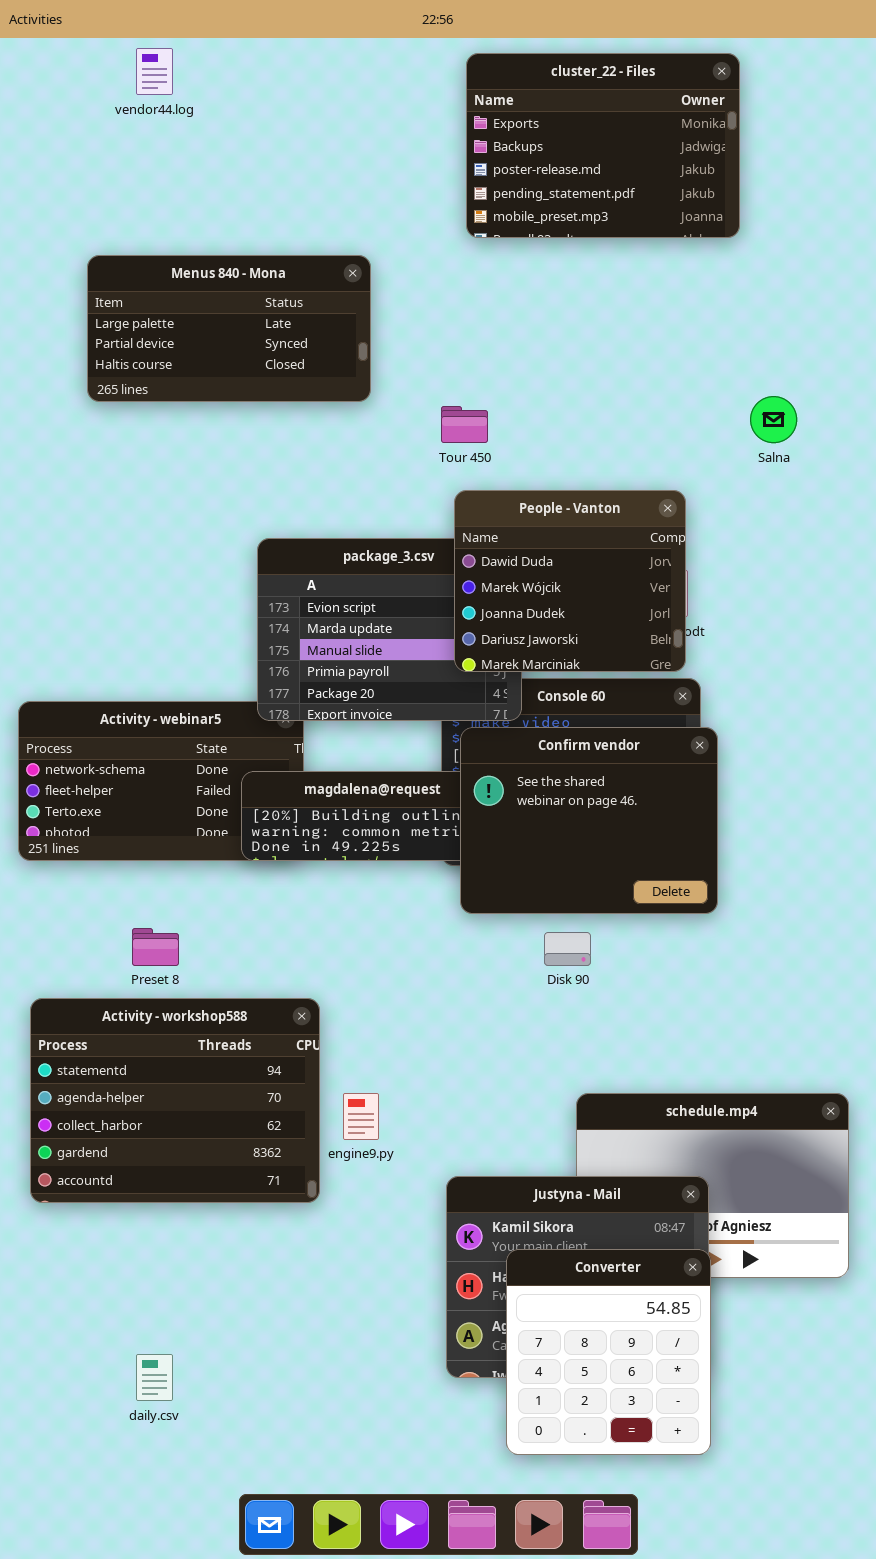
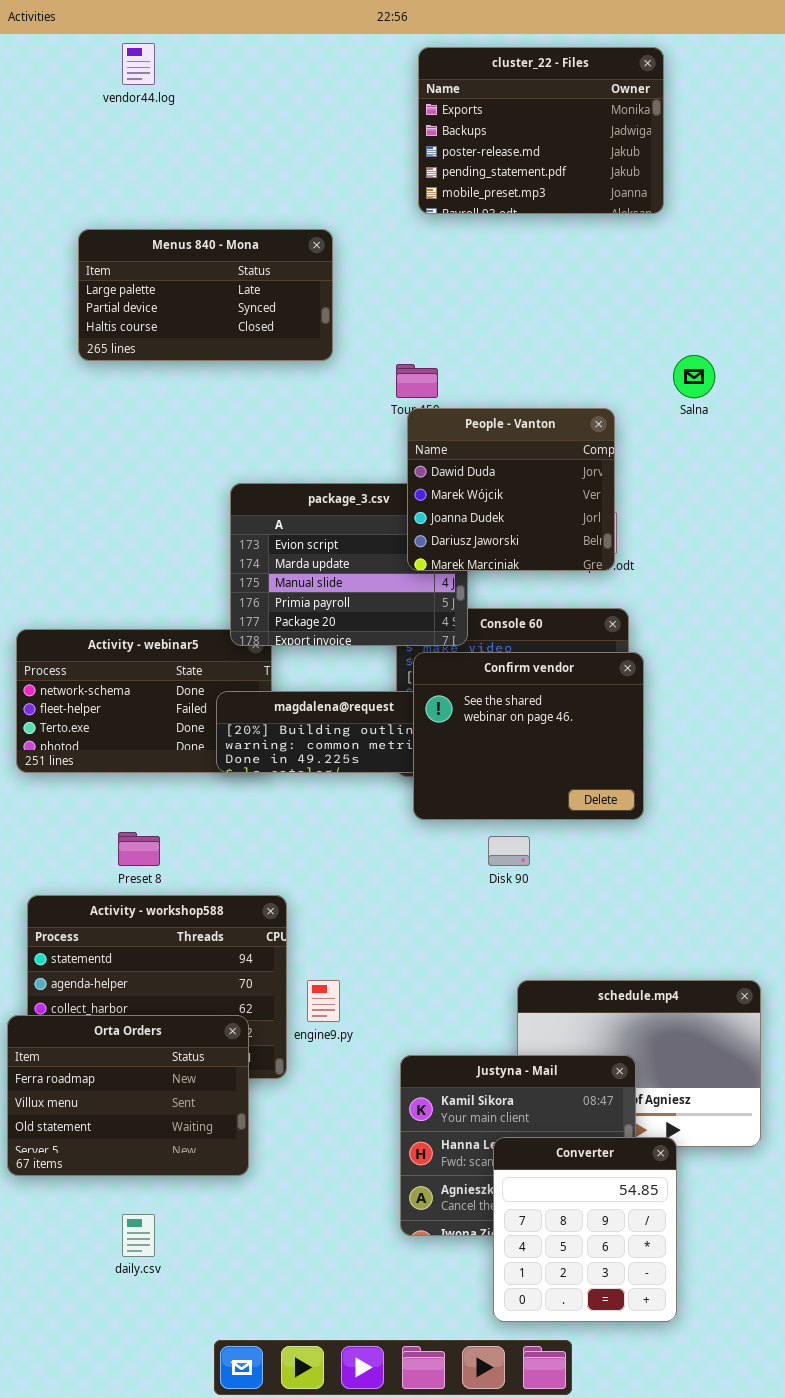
People - Vanton: [454,490,686,672] -> [407,408,615,571], moved
Orta Orders: none -> [7,1015,249,1176], opened
Converter: [506,1249,711,1455] -> [493,1137,677,1322], moved

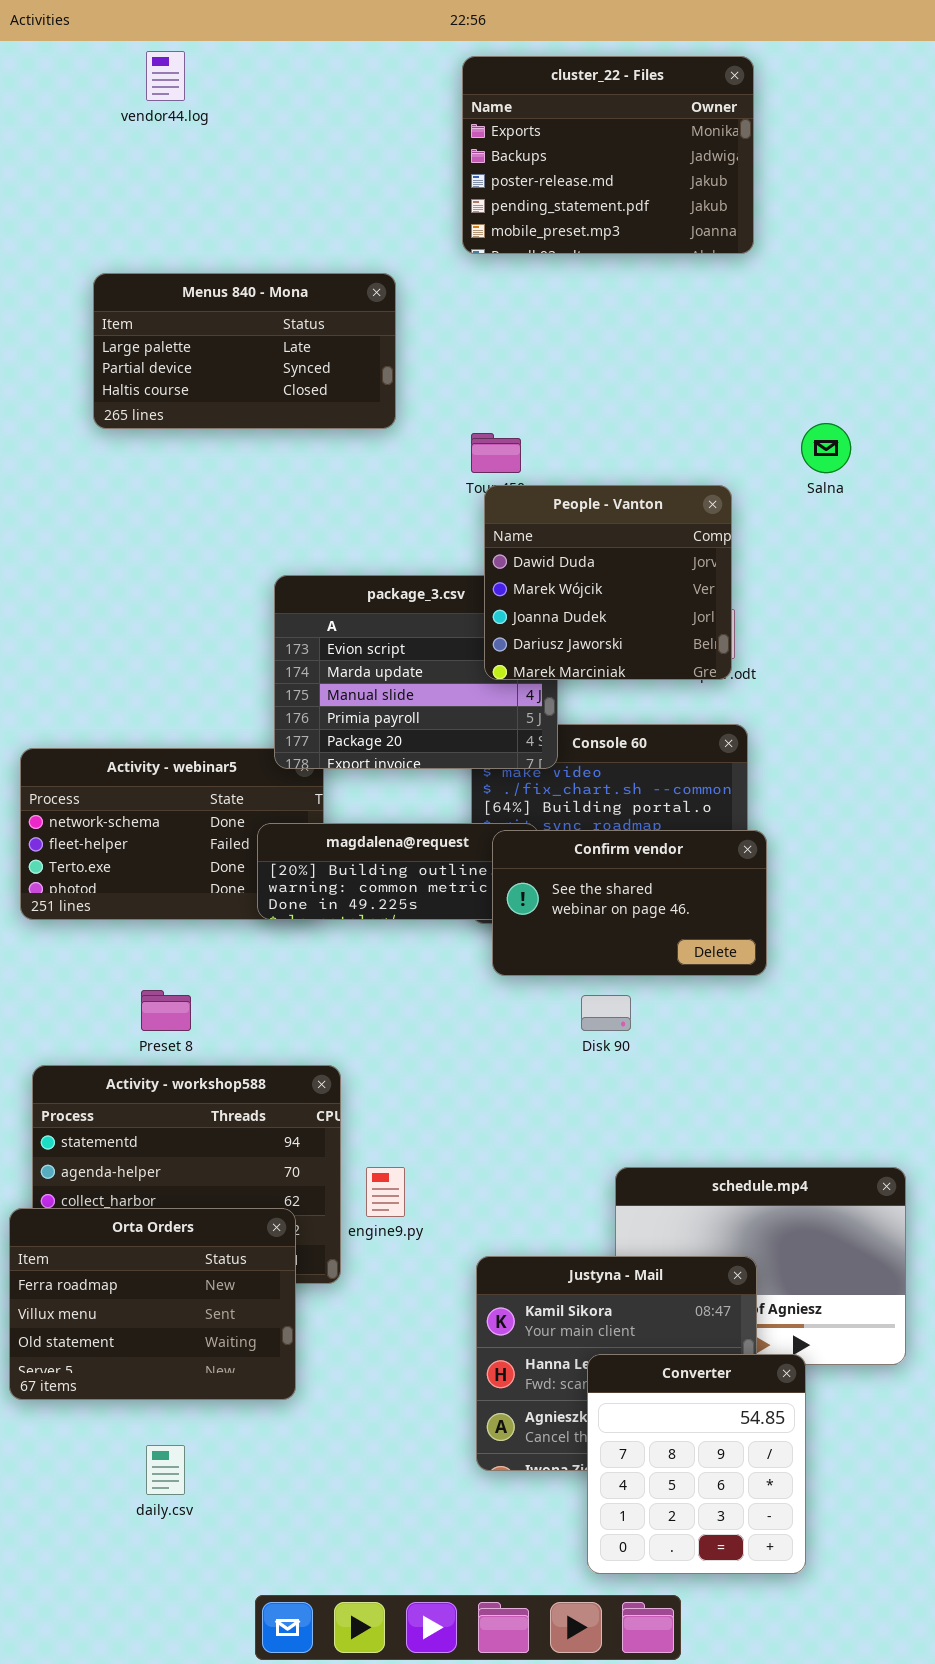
cluster_22 - Files: [418,47,664,214] -> [462,56,754,254], moved
Confirm vendor: [413,652,644,820] -> [492,830,767,976], resized

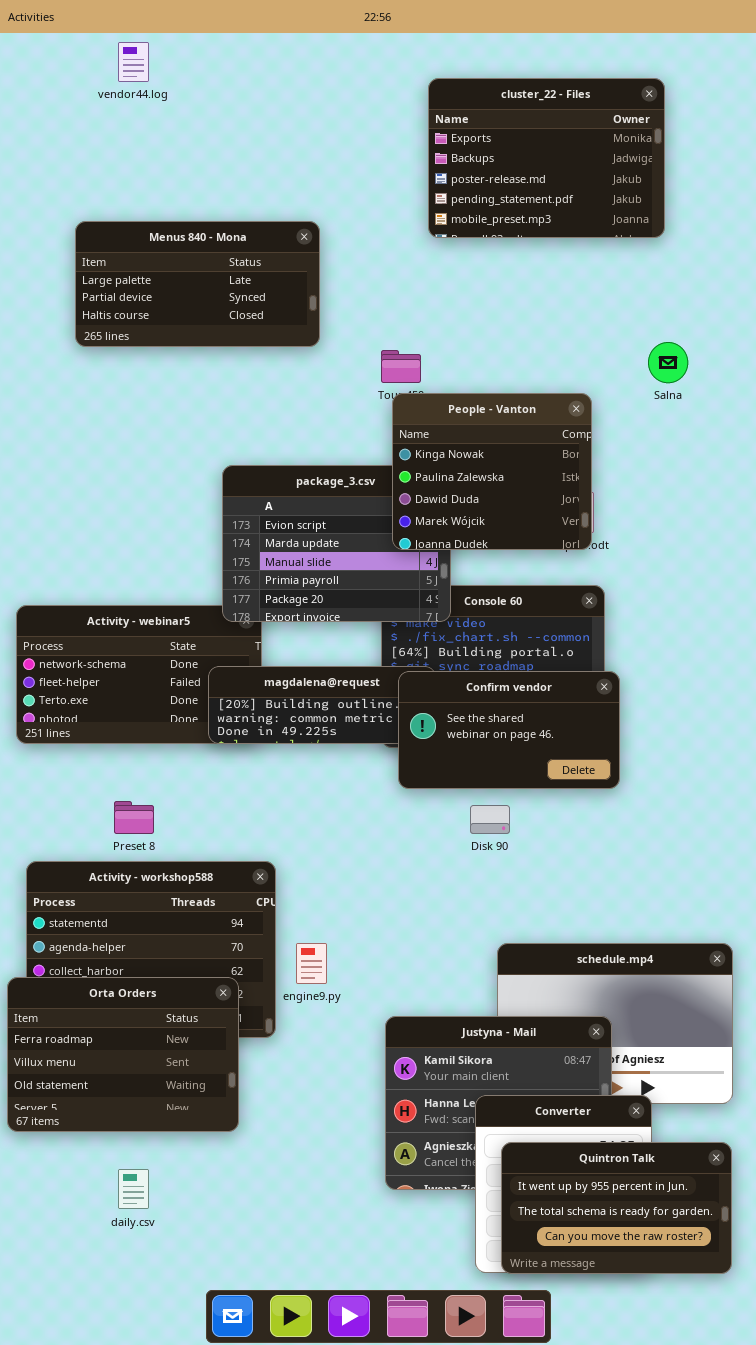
cluster_22 - Files: [462,56,754,254] -> [428,78,665,238], moved
People - Vanton: [484,485,732,680] -> [392,393,592,550], scrolled up 2 rows
Quintron Talk: none -> [501,1142,732,1274], opened

